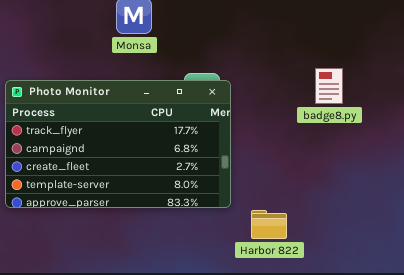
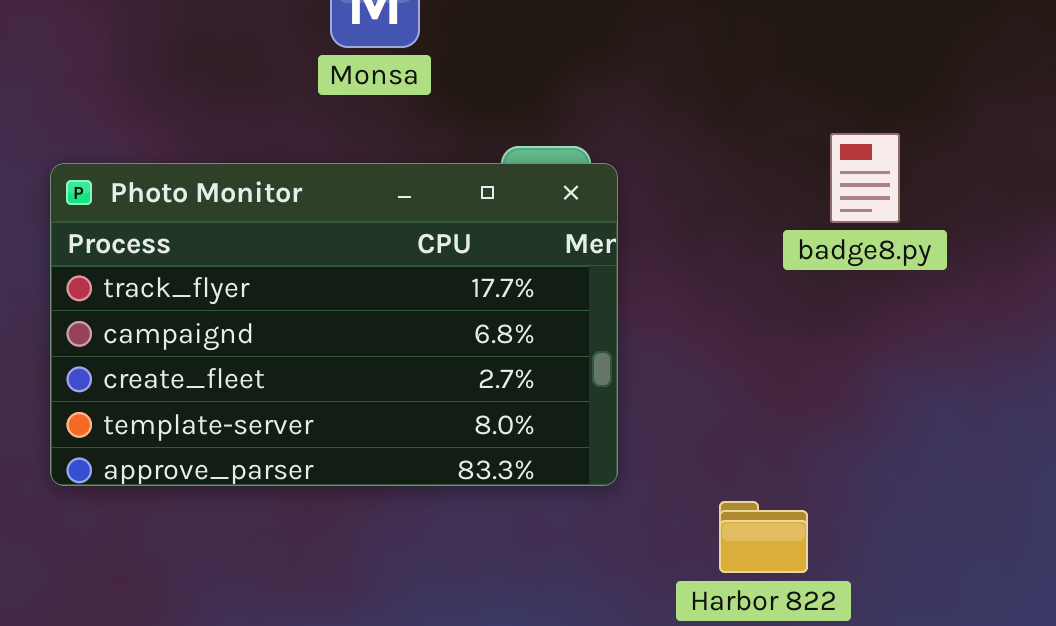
Harbor 822: [251,210,287,239] -> [719,501,808,573], moved

